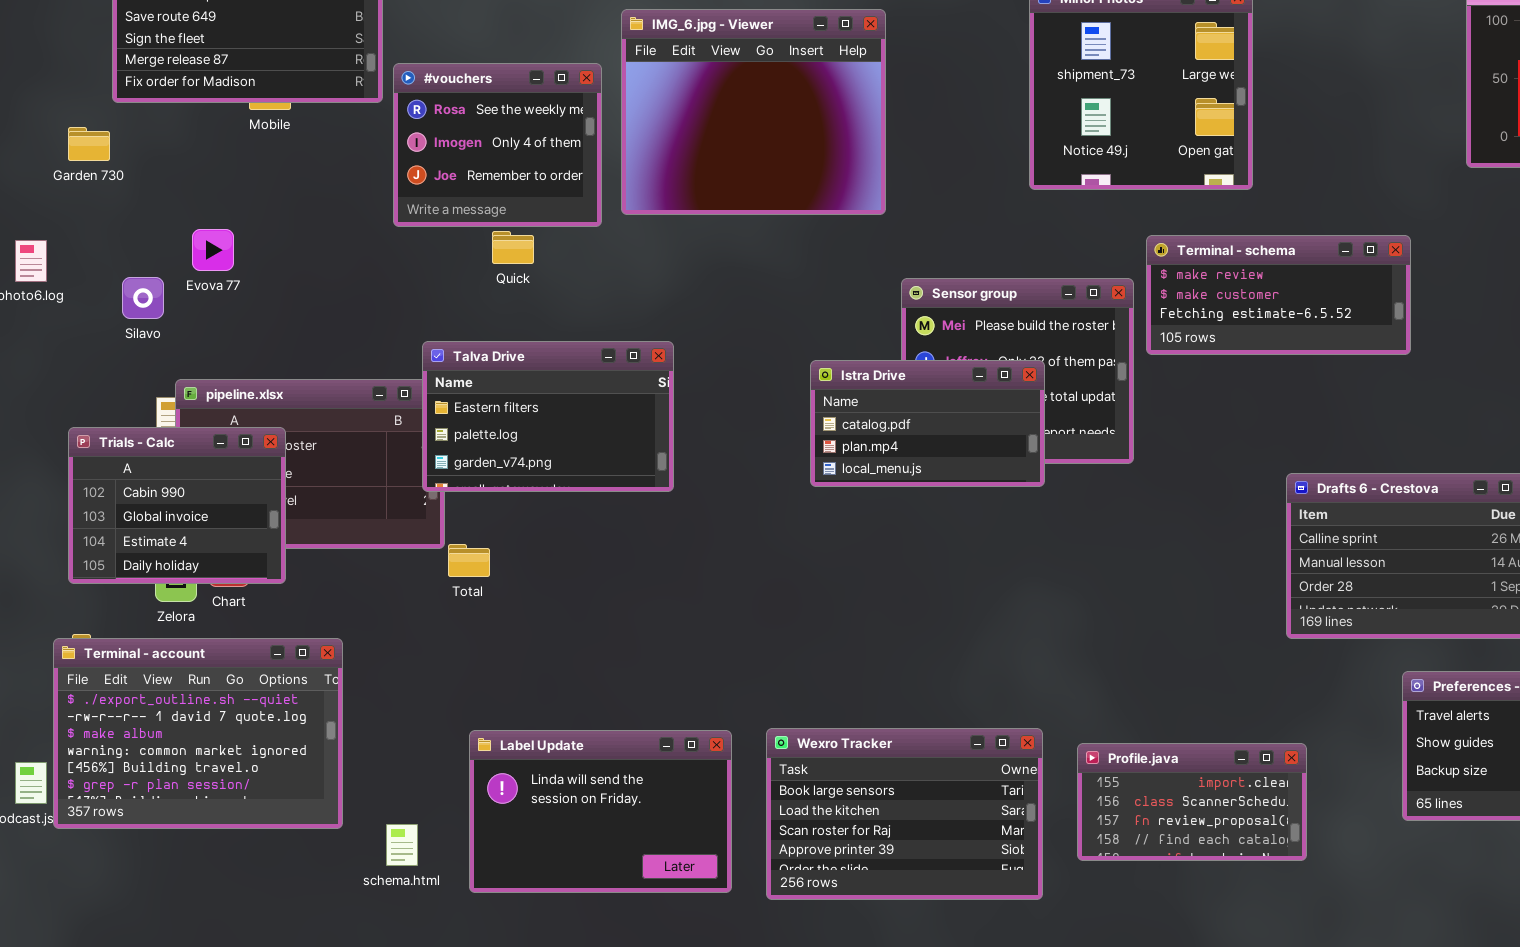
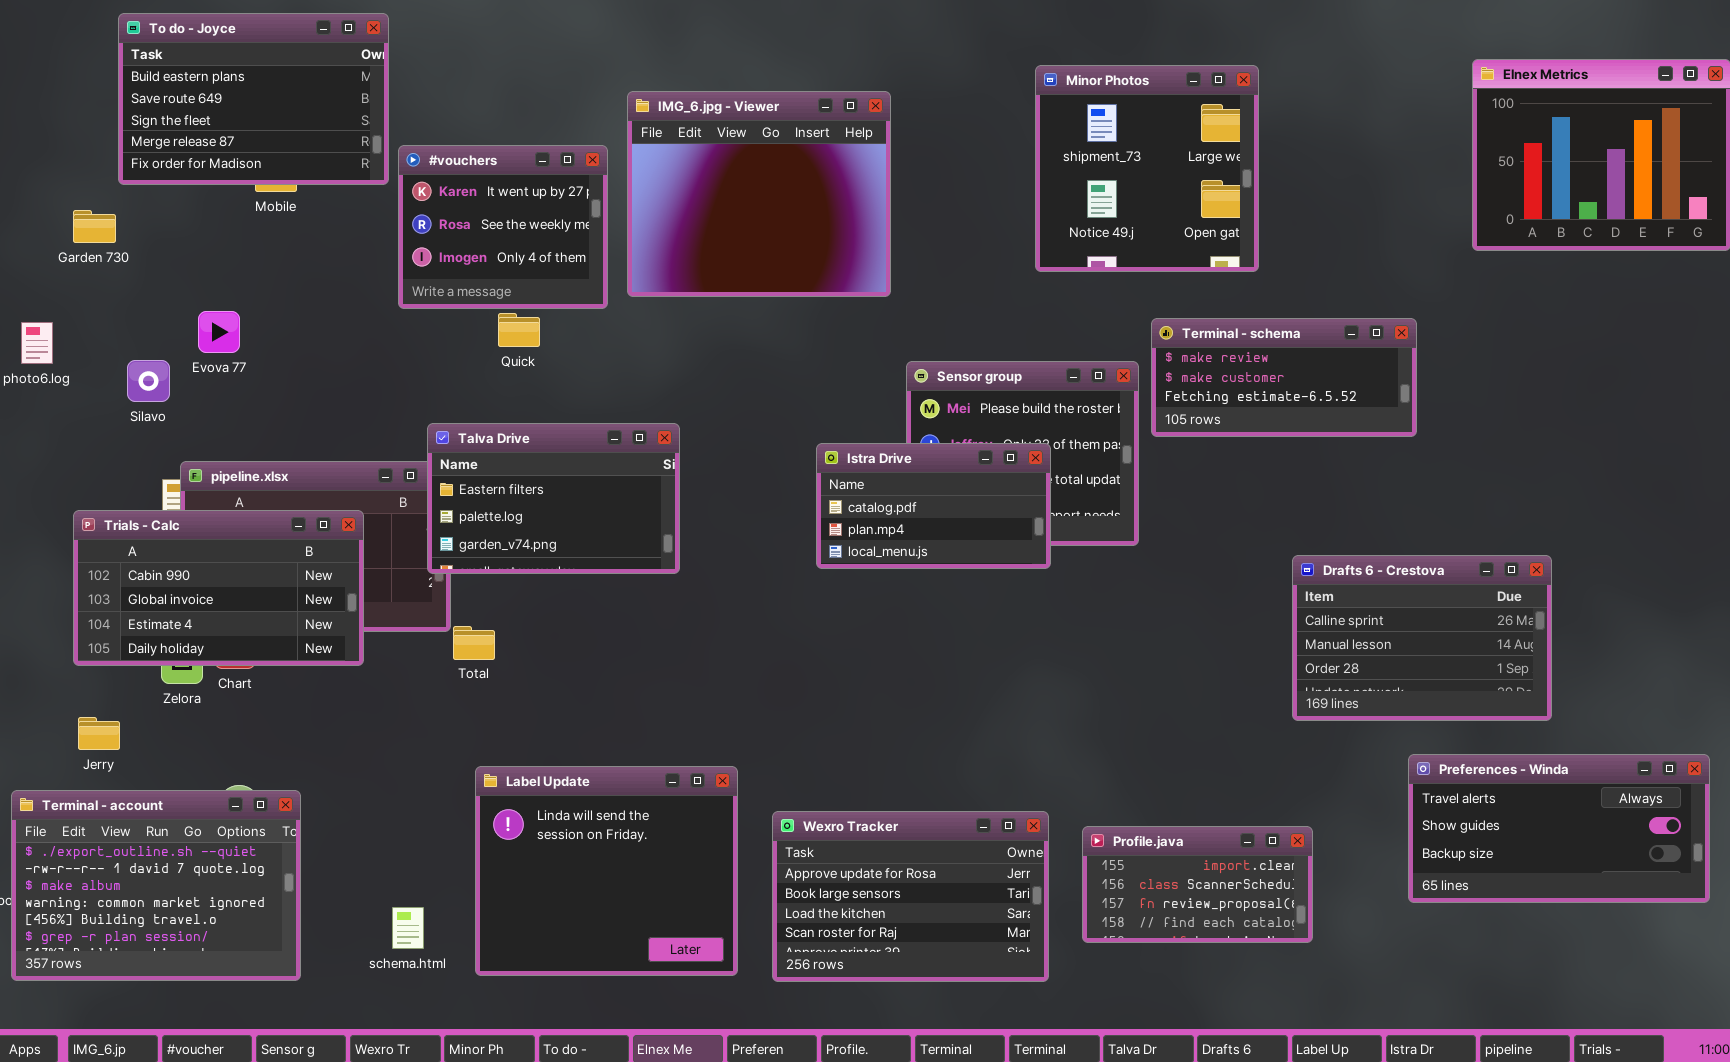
#vouchers: [393,63,602,227] -> [398,145,608,309], scrolled up 1 row
Trials - Calc: [68,427,286,584] -> [73,510,364,666], resized
Terminal - account: [53,638,343,829] -> [11,790,301,981], moved
Wexro Tracker: [766,728,1043,900] -> [772,811,1049,982], scrolled up 1 row
Label Update: [469,730,732,893] -> [475,766,738,976], resized

